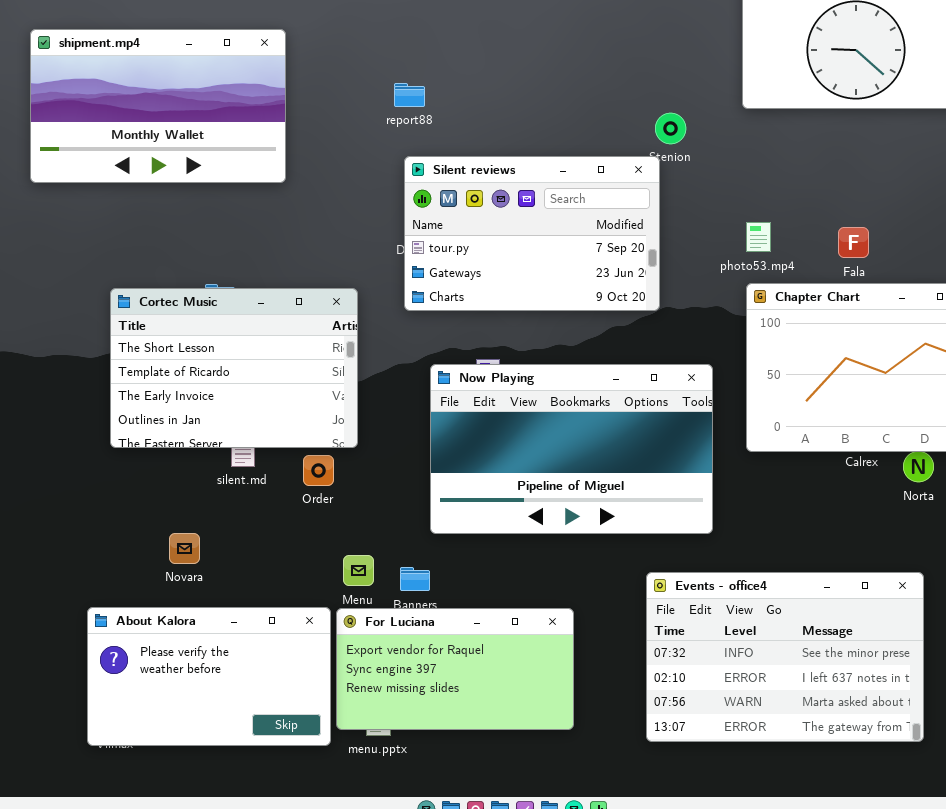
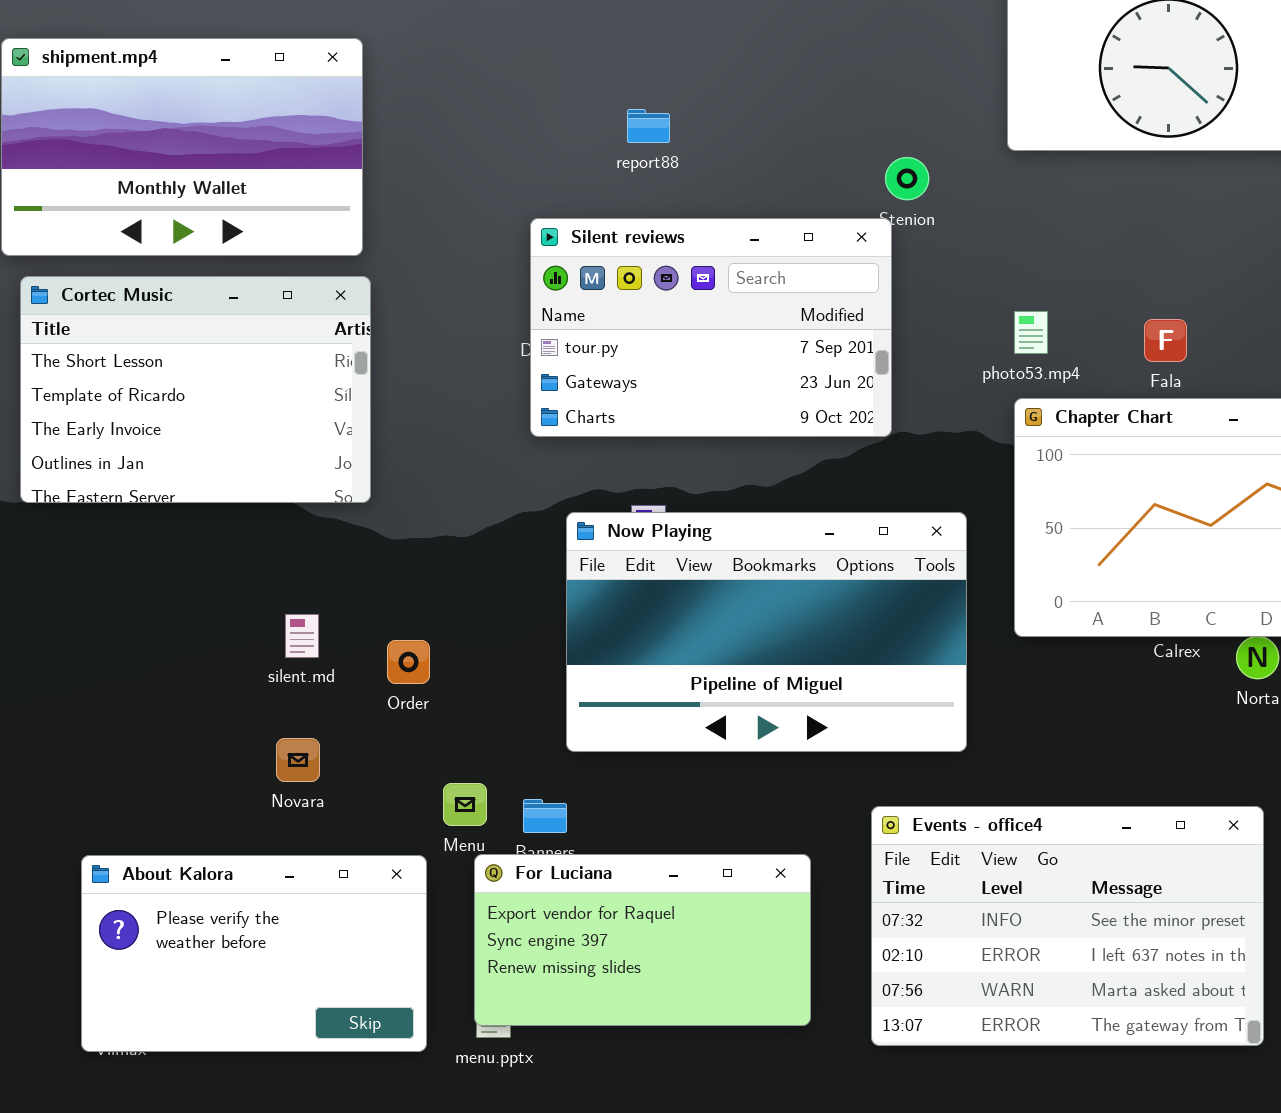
report88: [394,83,425,107] -> [627,109,670,143], moved
Cortec Music: [110,288,358,448] -> [20,276,371,503], moved
Novara: [169,533,200,564] -> [276,738,320,782], moved
For Luciana: [336,608,574,730] -> [474,854,811,1026], moved

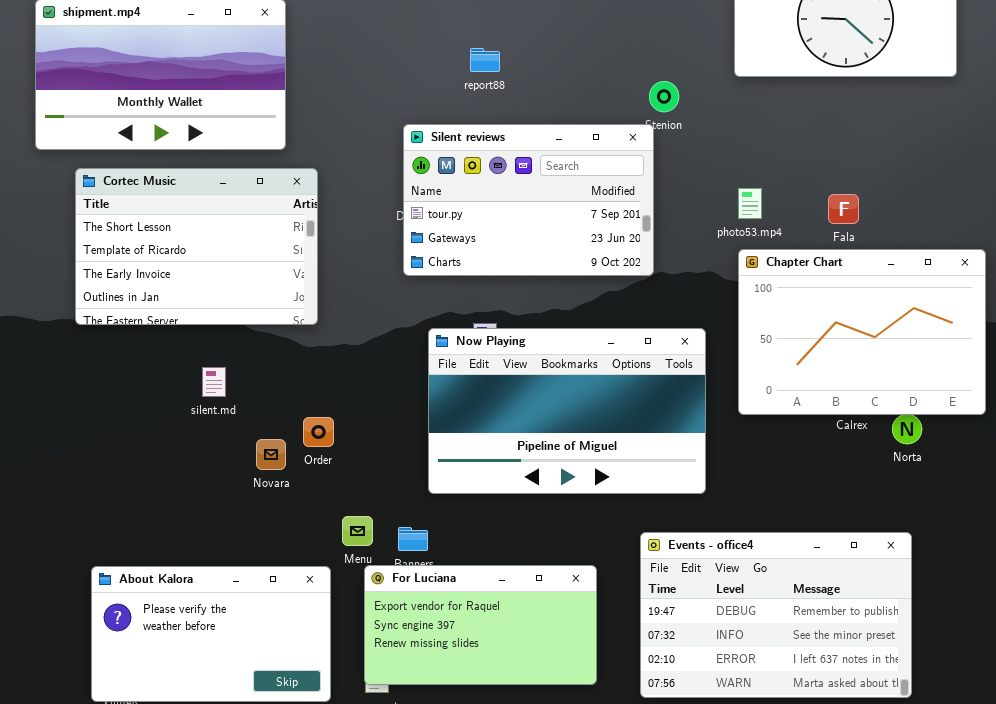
Cortec Music: [20,276,371,503] -> [75,168,318,325], moved
silent.md: [285,614,319,658] -> [202,367,226,397], moved
Novara: [276,738,320,782] -> [256,439,286,470], moved
Events - office4: [871,806,1264,1046] -> [640,532,912,698], scrolled up 1 row

